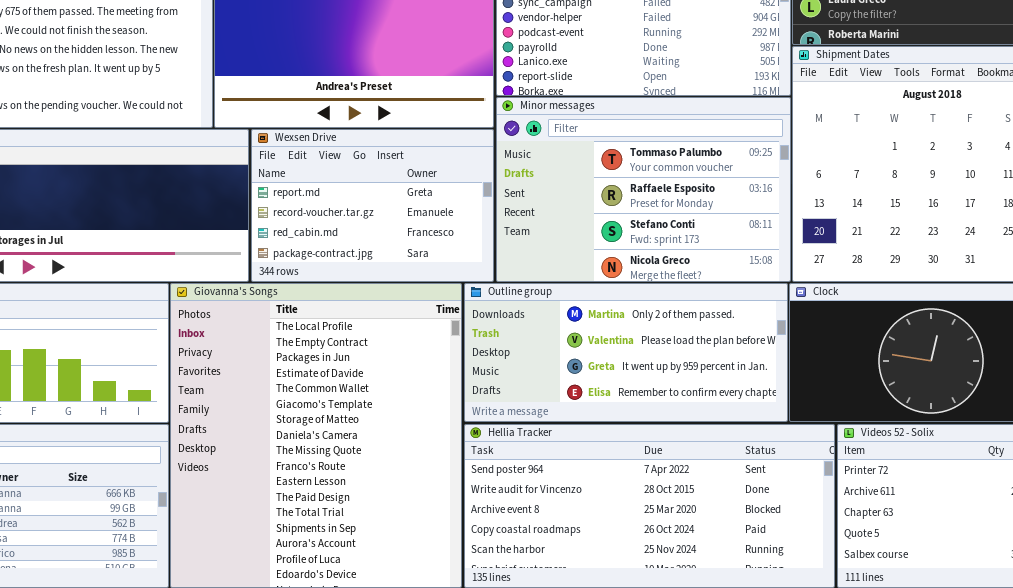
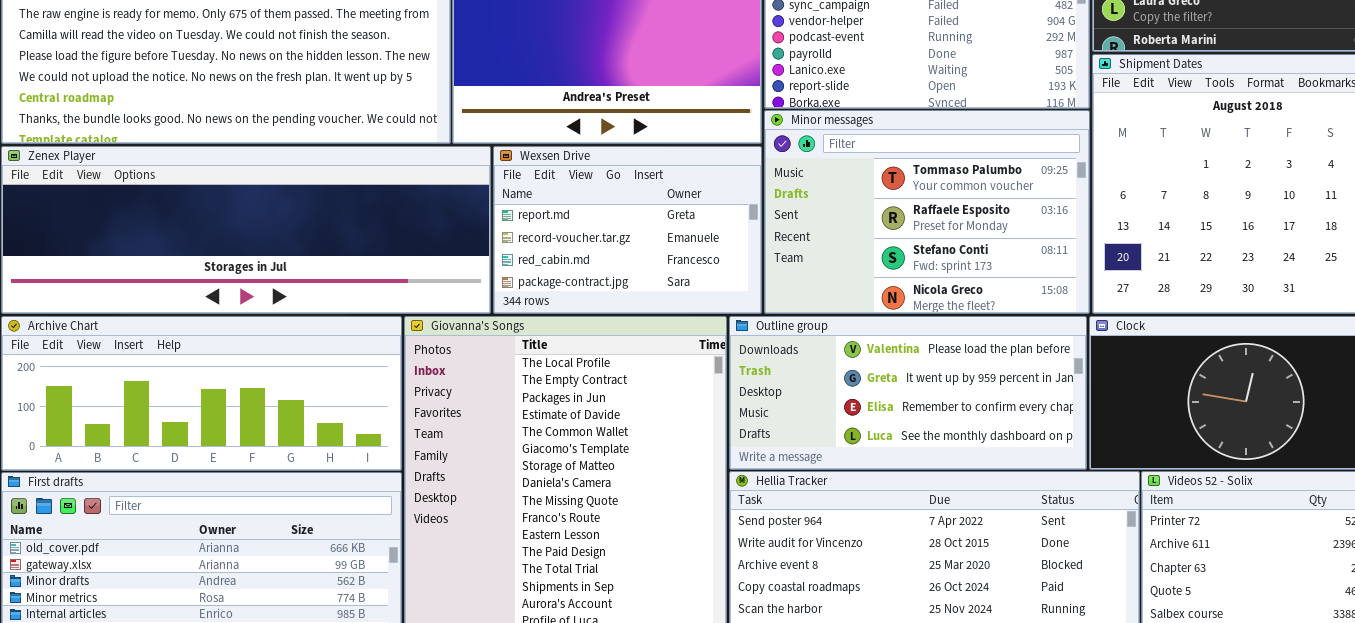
Outline group: [464,283,788,422] -> [729,316,1087,470], scrolled down 1 row

